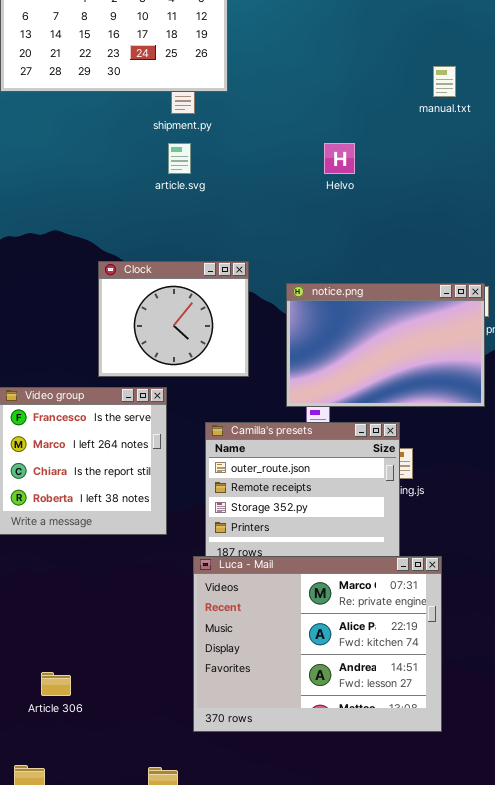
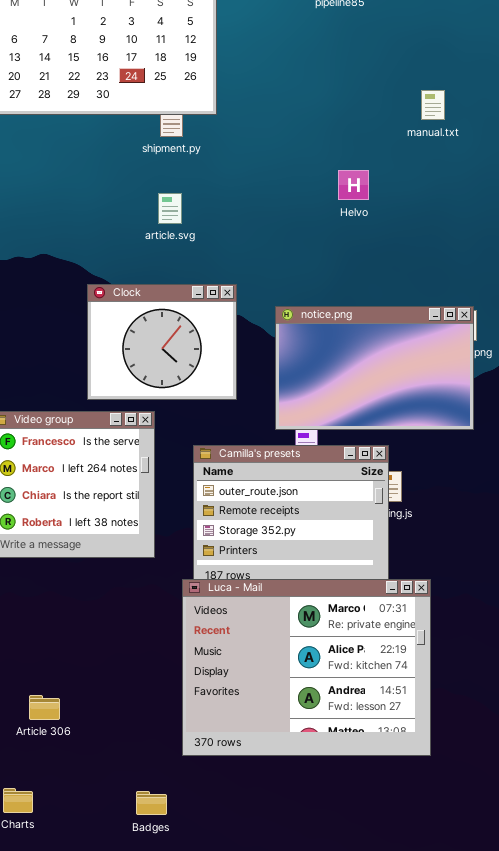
article.svg: [168,143,191,174] -> [158,193,182,224], moved
Helvo: [324,143,355,174] -> [338,170,369,200], moved

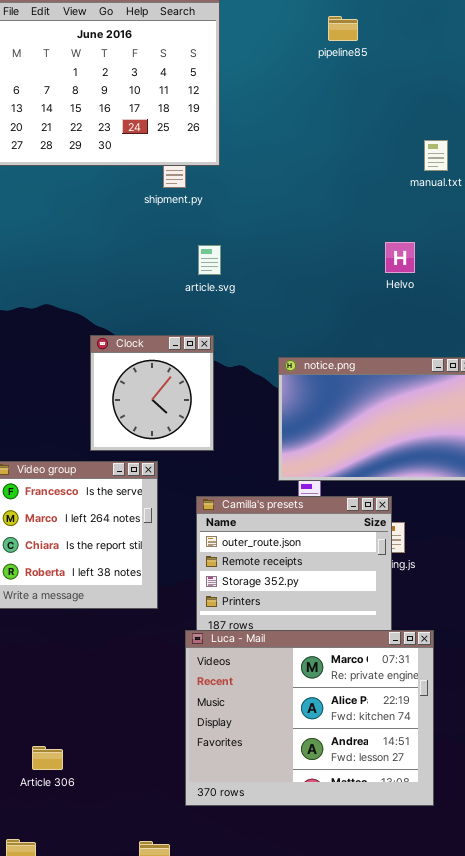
Helvo: [338,170,369,200] -> [385,242,415,273], moved
article.svg: [158,193,182,224] -> [198,245,221,275], moved
Clock: [87,284,237,400] -> [90,335,214,451], resized

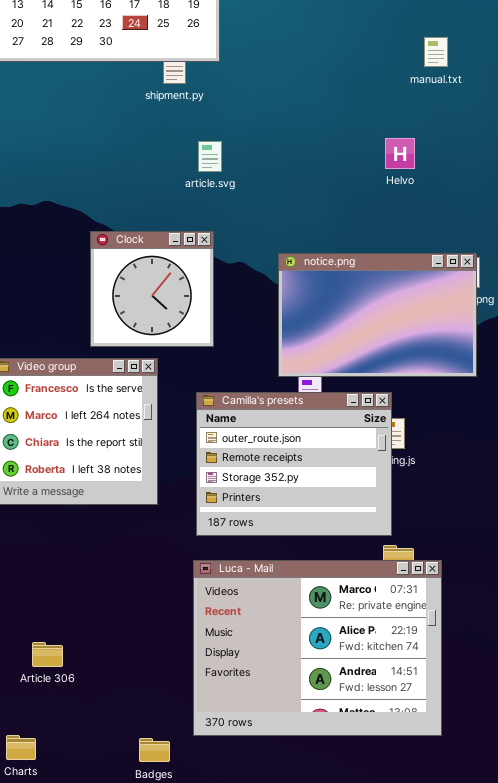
Luca - Mail: [185,630,434,806] -> [193,560,442,736], moved

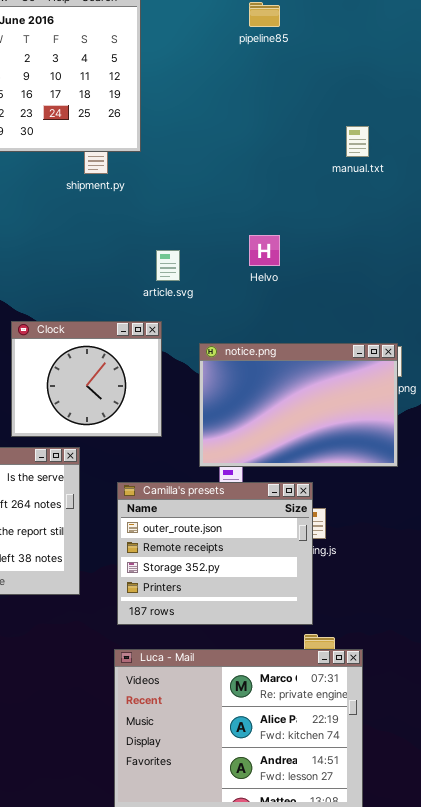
Helvo: [385,138,415,169] -> [249,235,280,266], moved
article.svg: [198,141,222,172] -> [156,250,180,281], moved
Clock: [90,231,214,347] -> [11,321,162,437], resized

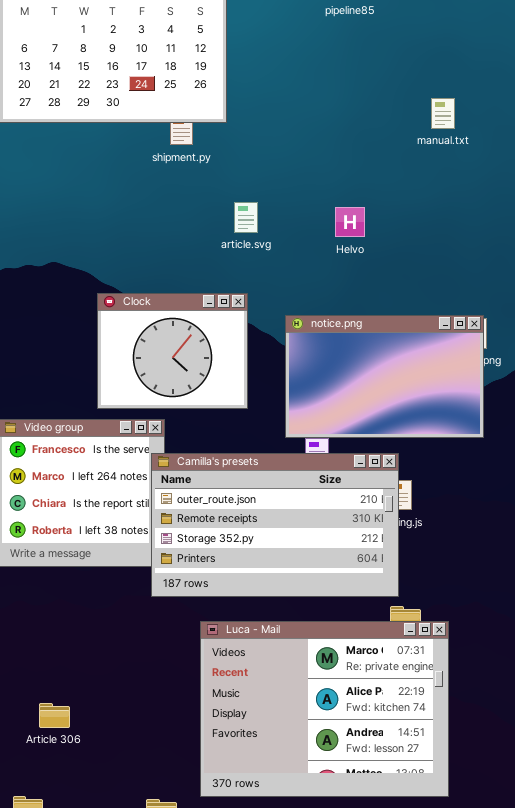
article.svg: [156,250,180,281] -> [234,202,258,233], moved
Camilla's presets: [117,482,313,625] -> [151,453,399,597], resized

